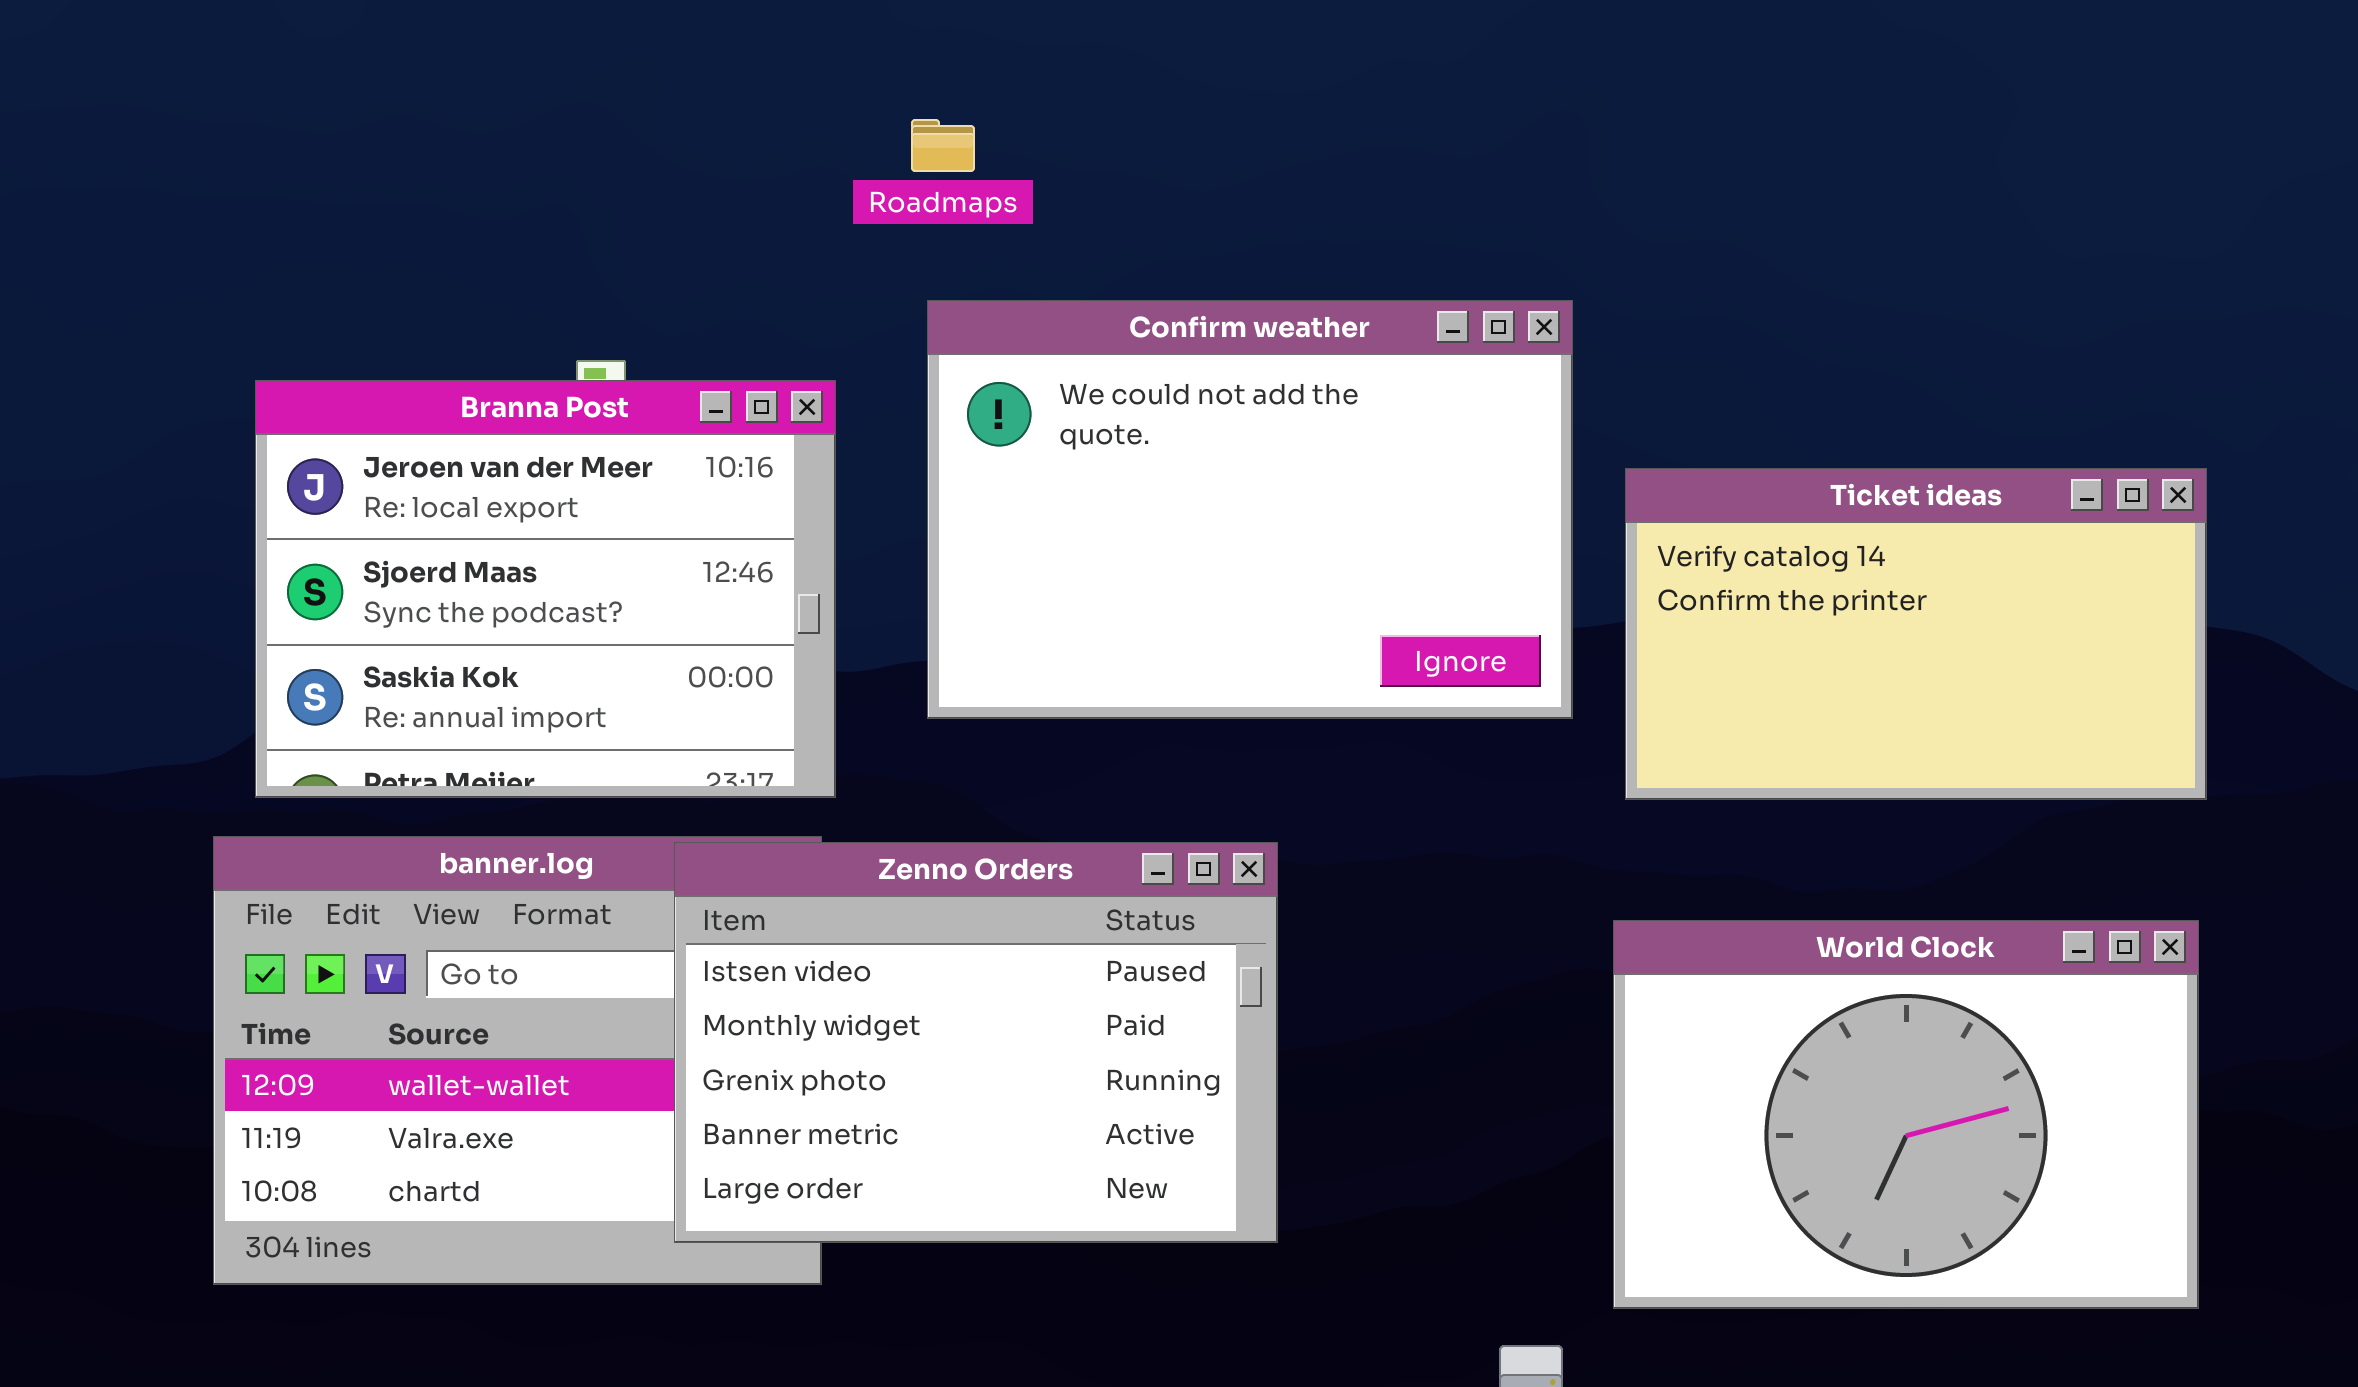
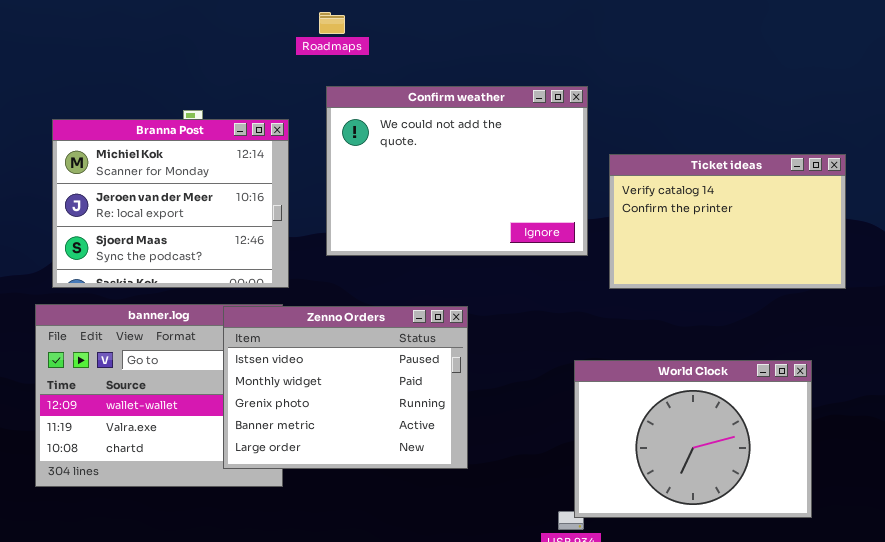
Branna Post: [255,380,836,798] -> [52,119,289,288], scrolled up 1 row
World Clock: [1613,920,2199,1309] -> [574,360,812,518], moved

